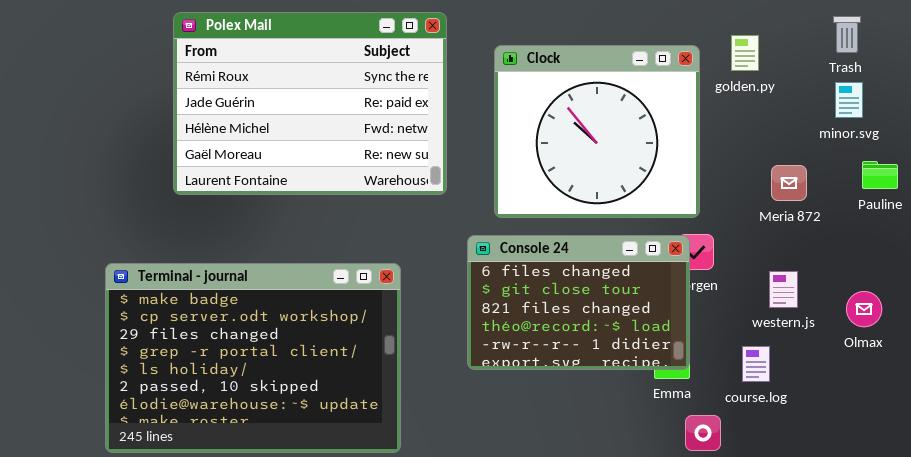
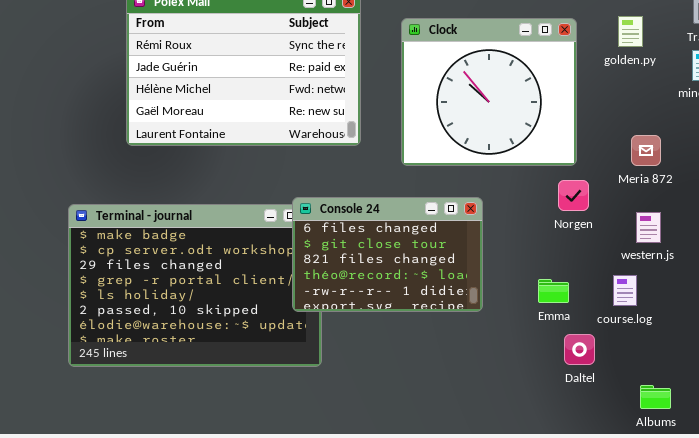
golden.py: [731,35,759,71] -> [618,16,643,47], moved
Meria 872: [771,165,807,201] -> [631,135,661,166], moved
Console 24: [467,235,690,370] -> [292,197,483,312], moved

